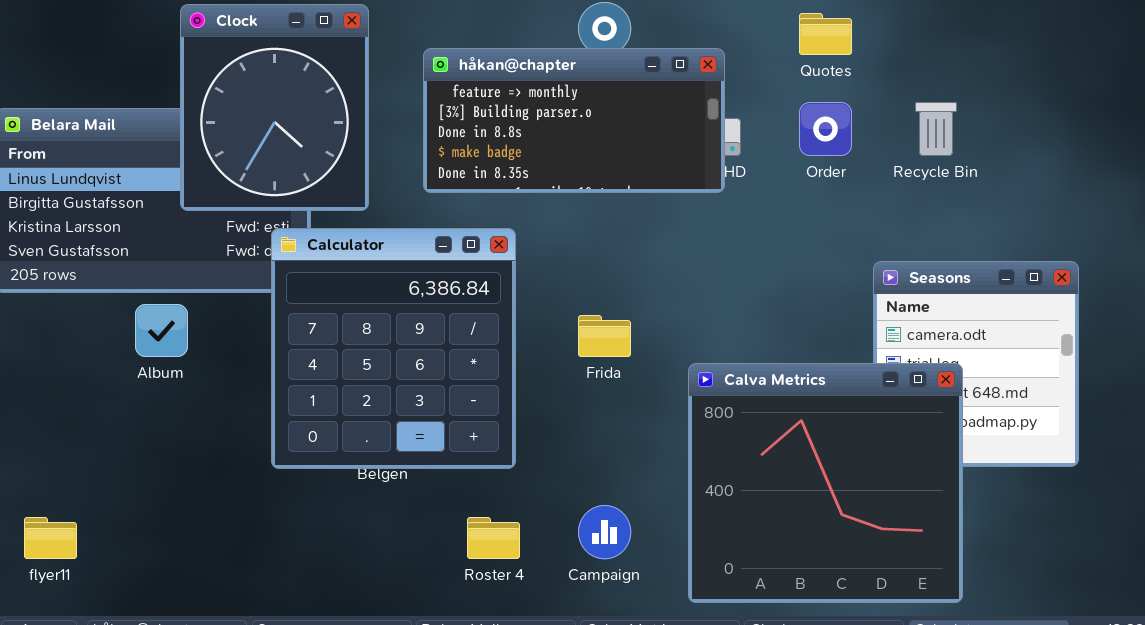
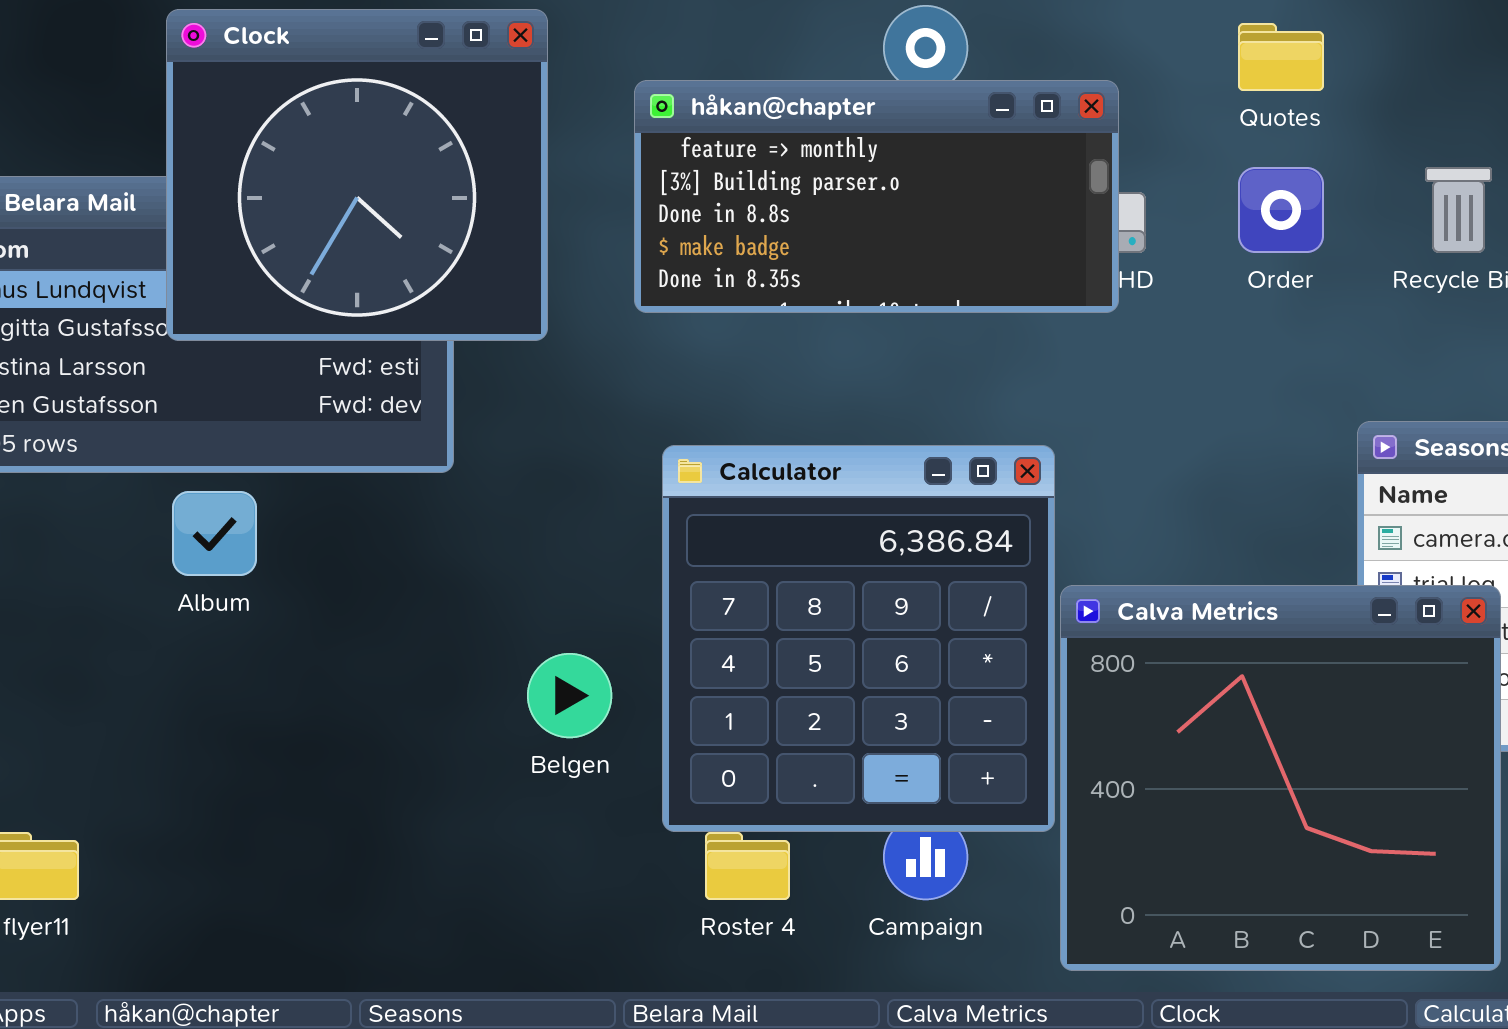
Clock: [180,4,369,211] -> [166,9,548,341], resized
Calculator: [271,228,516,469] -> [662,445,1055,832], moved

